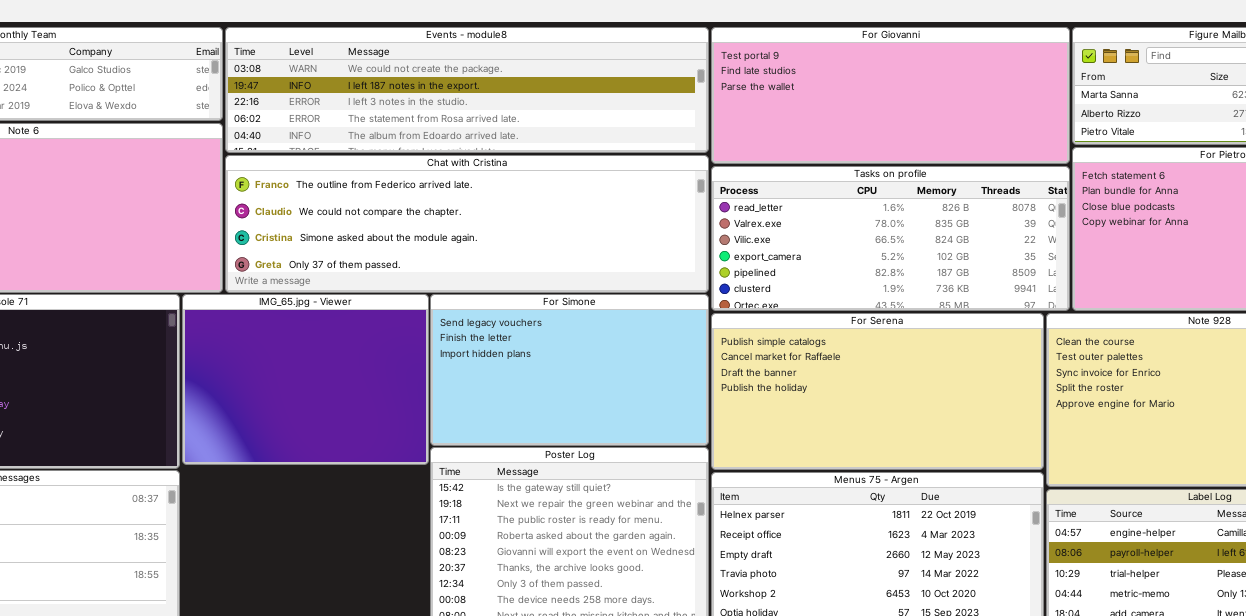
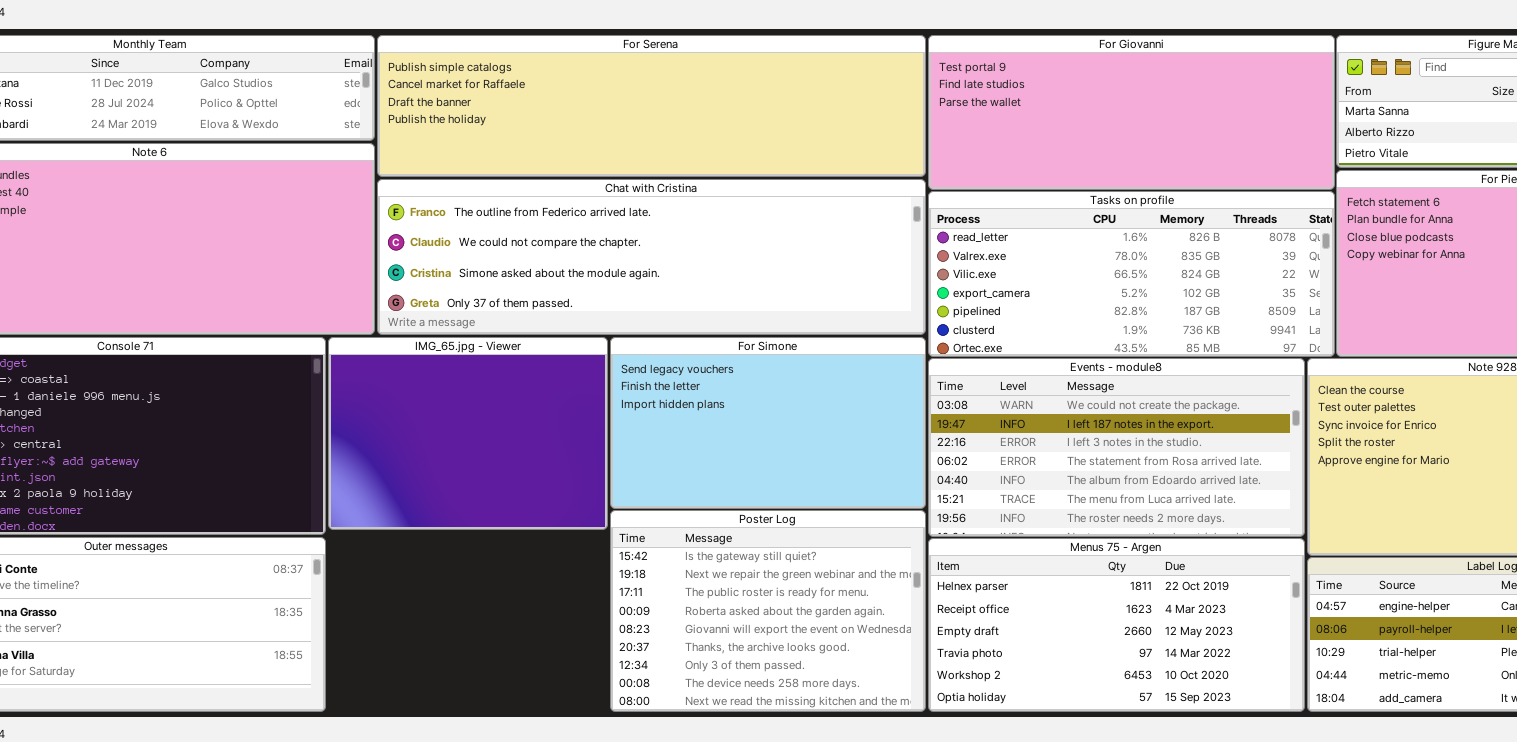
Events - module8: [225,27,709,153] -> [928,358,1305,537], moved, resized
For Serena: [711,313,1044,470] -> [377,35,926,177], moved, resized

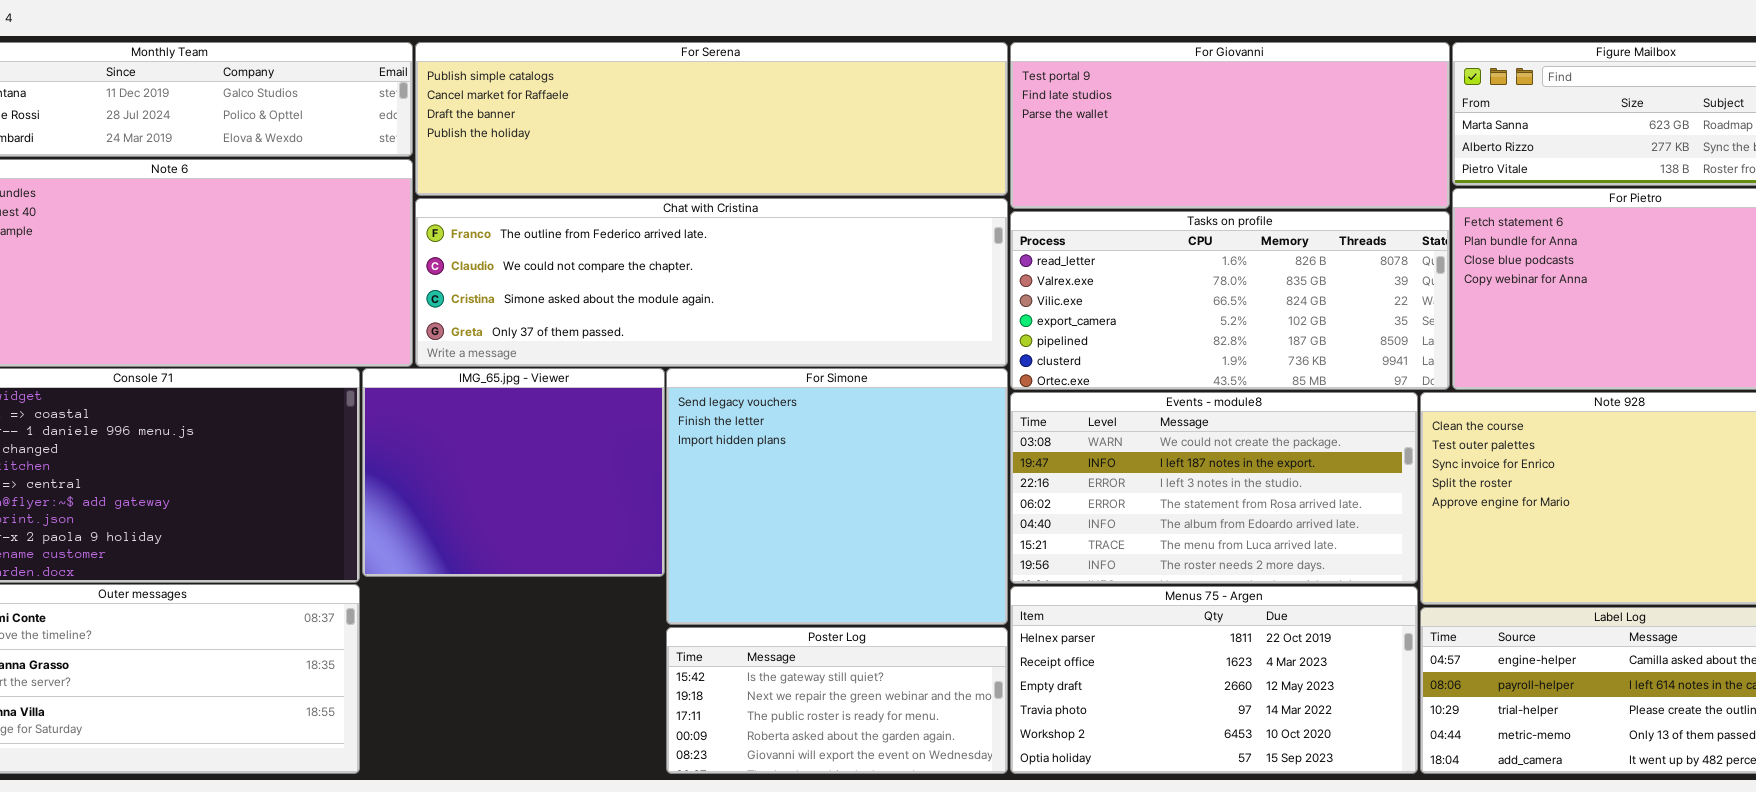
For Simone: [610,337,926,509] -> [666,368,1008,625], resized
Poster Log: [610,510,926,712] -> [666,627,1008,774], resized

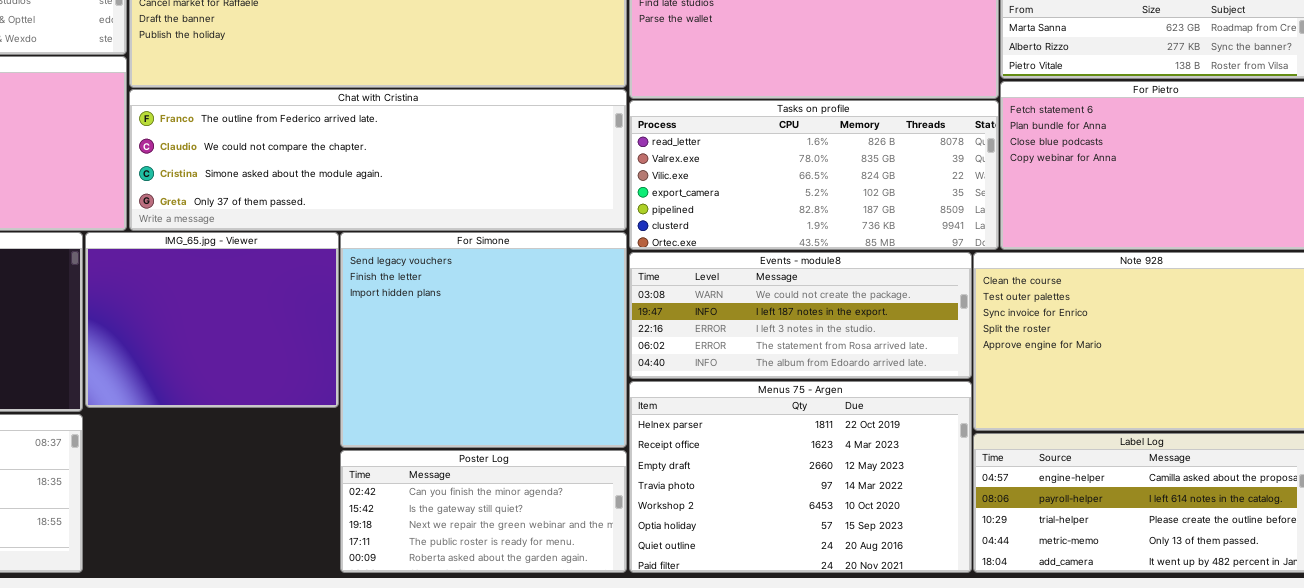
Events - module8: [1010,392,1418,584] -> [629,252,972,379], resized
Menus 75 - Argen: [1010,586,1418,774] -> [629,381,972,573], resized
Poster Log: [666,627,1008,774] -> [340,450,627,573], scrolled up 1 row

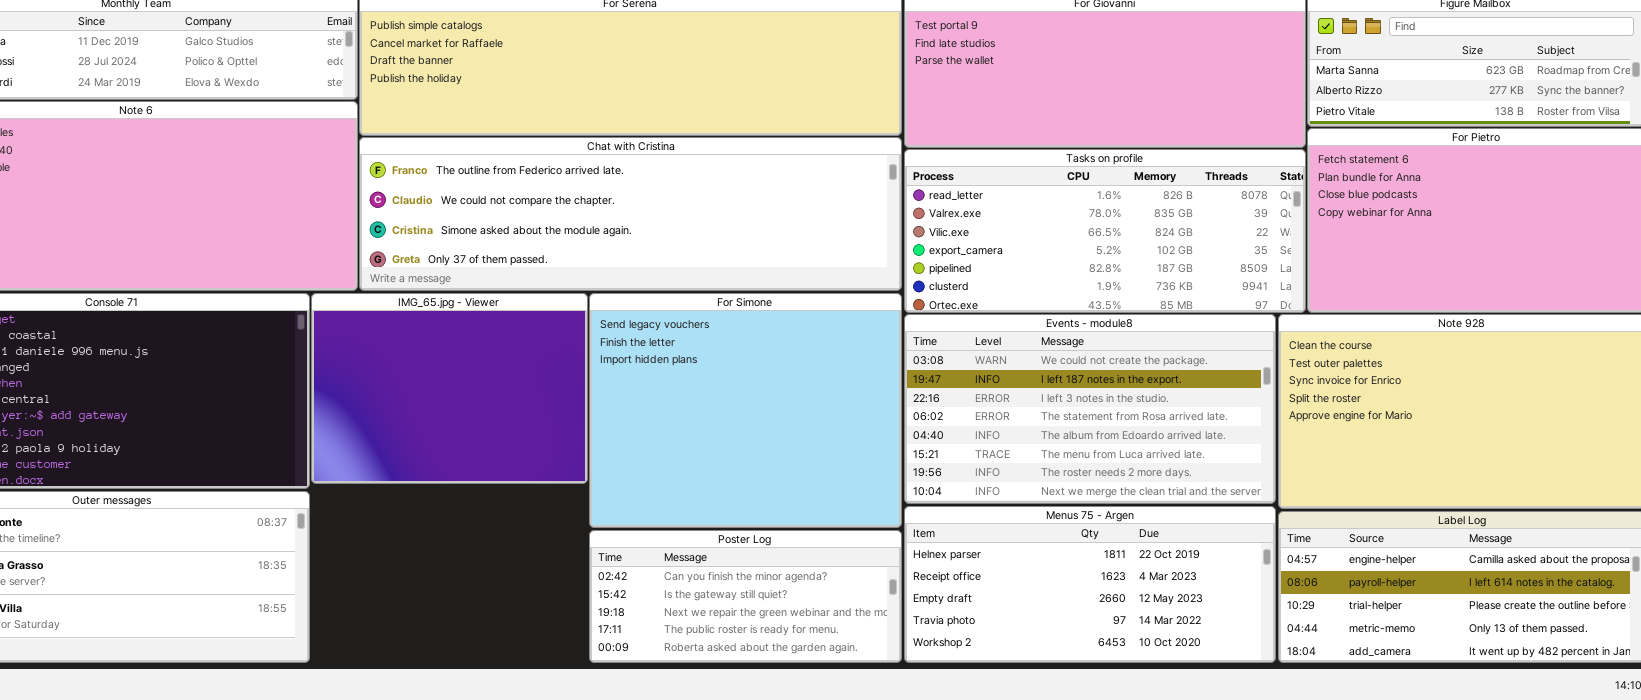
Events - module8: [629,252,972,379] -> [904,314,1276,504], resized
Menus 75 - Argen: [629,381,972,573] -> [904,506,1276,663], resized

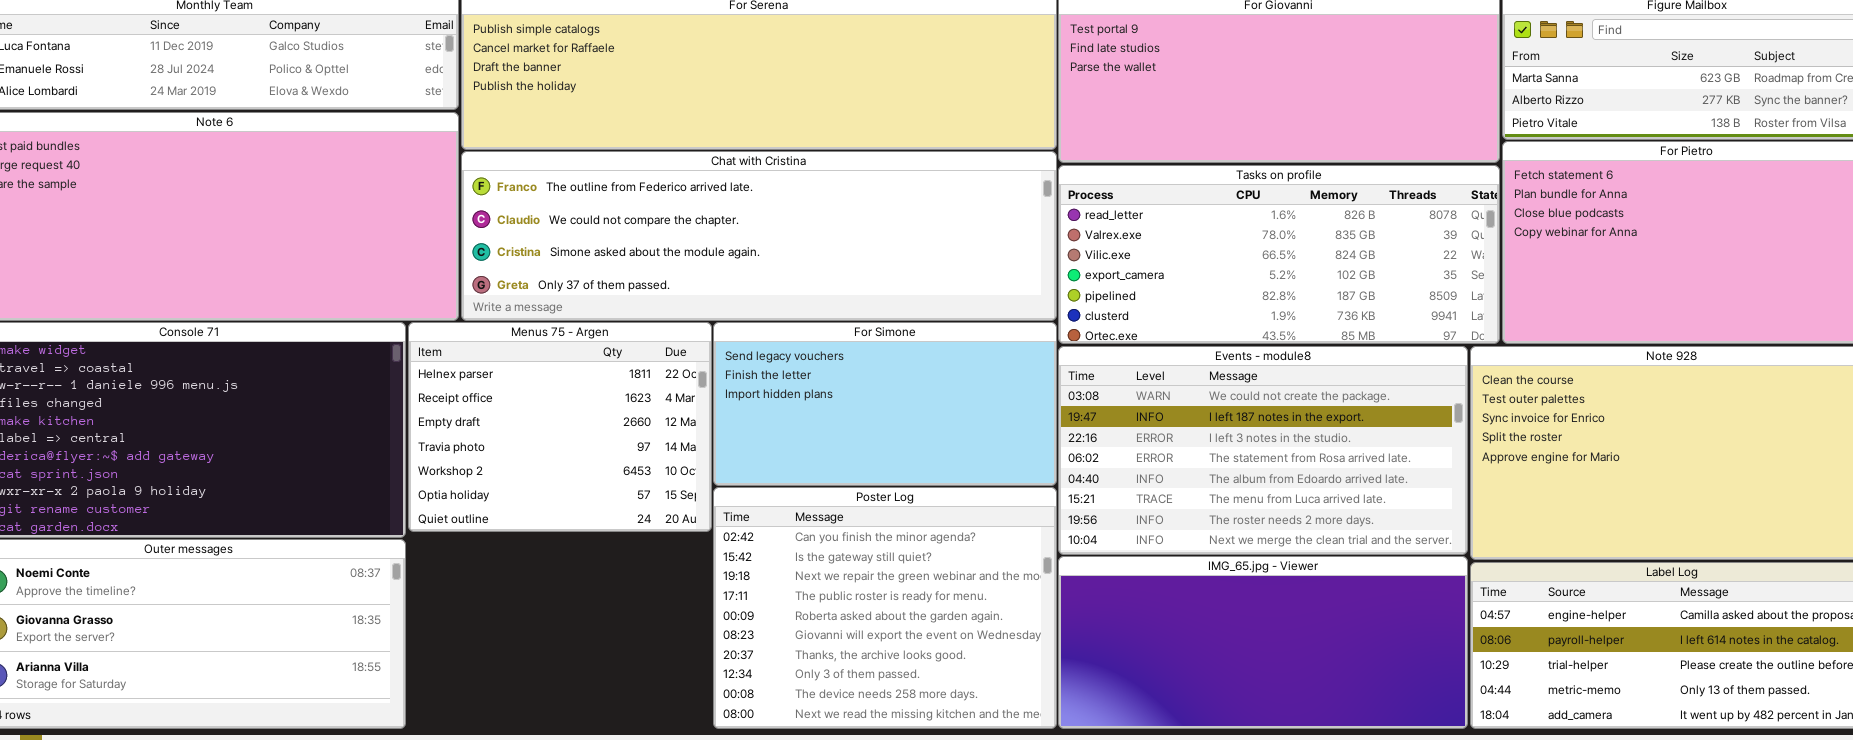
IMG_65.jpg - Viewer: [311,293,588,484] -> [1058,556,1468,729], moved, resized
For Simone: [589,293,902,528] -> [713,322,1057,486], resized
Menus 75 - Argen: [904,506,1276,663] -> [408,322,712,532], moved, resized
Poster Log: [589,530,902,663] -> [713,487,1057,729], resized

